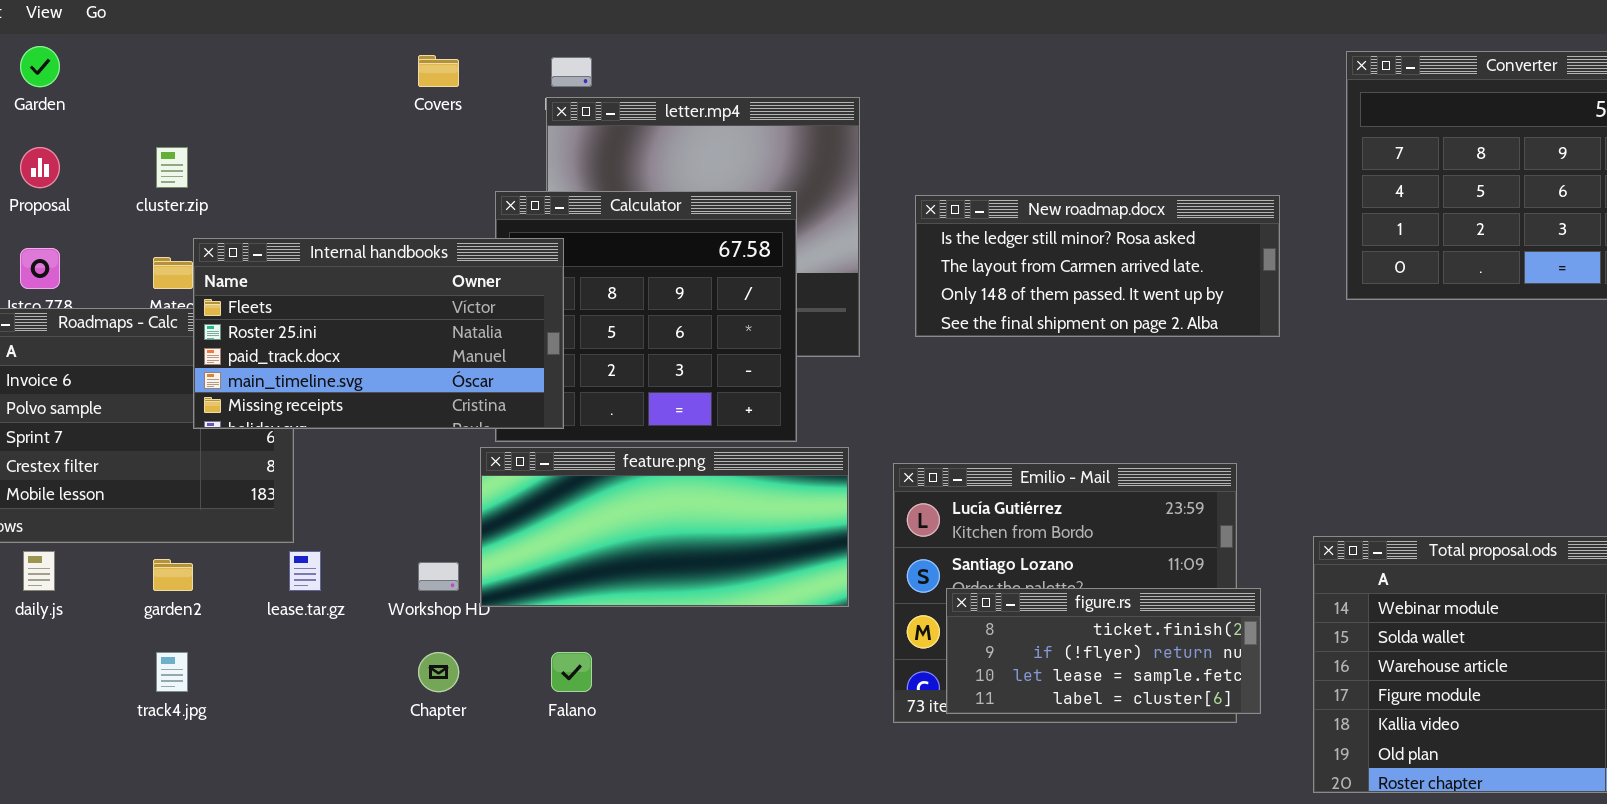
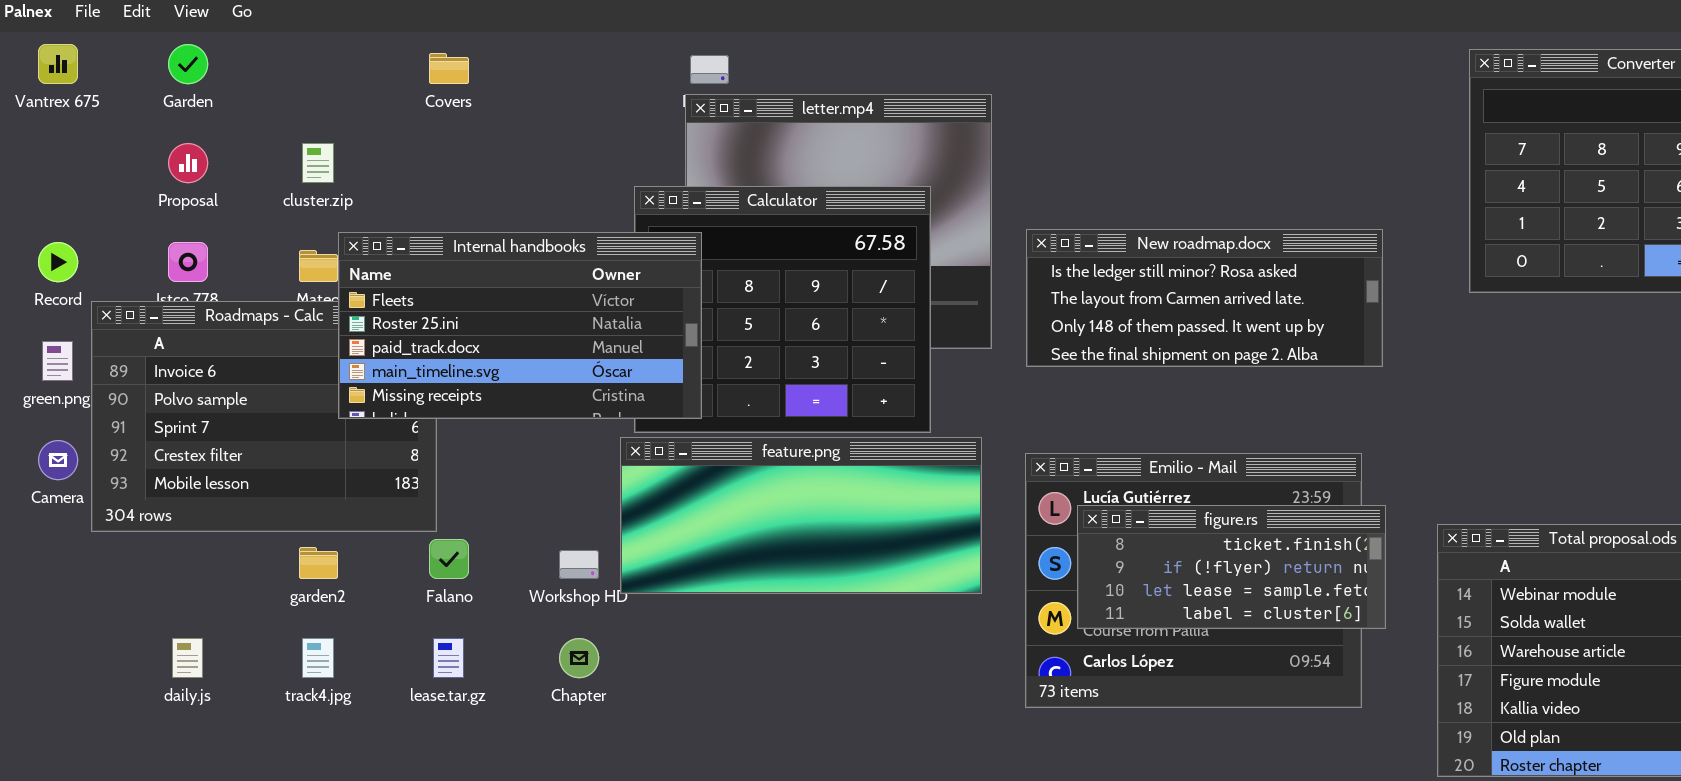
Covers: [418,55,459,87] -> [429,53,469,84], moved
New roadmap.docx: [915,195,1280,337] -> [1026,229,1383,367], moved
daily.js: [23,551,55,591] -> [172,638,203,678], moved
lease.tar.gz: [289,551,321,591] -> [433,638,464,678], moved
figure.rs: [946,588,1261,714] -> [1077,505,1386,629], moved
Falano: [551,652,592,692] -> [429,539,469,579], moved

